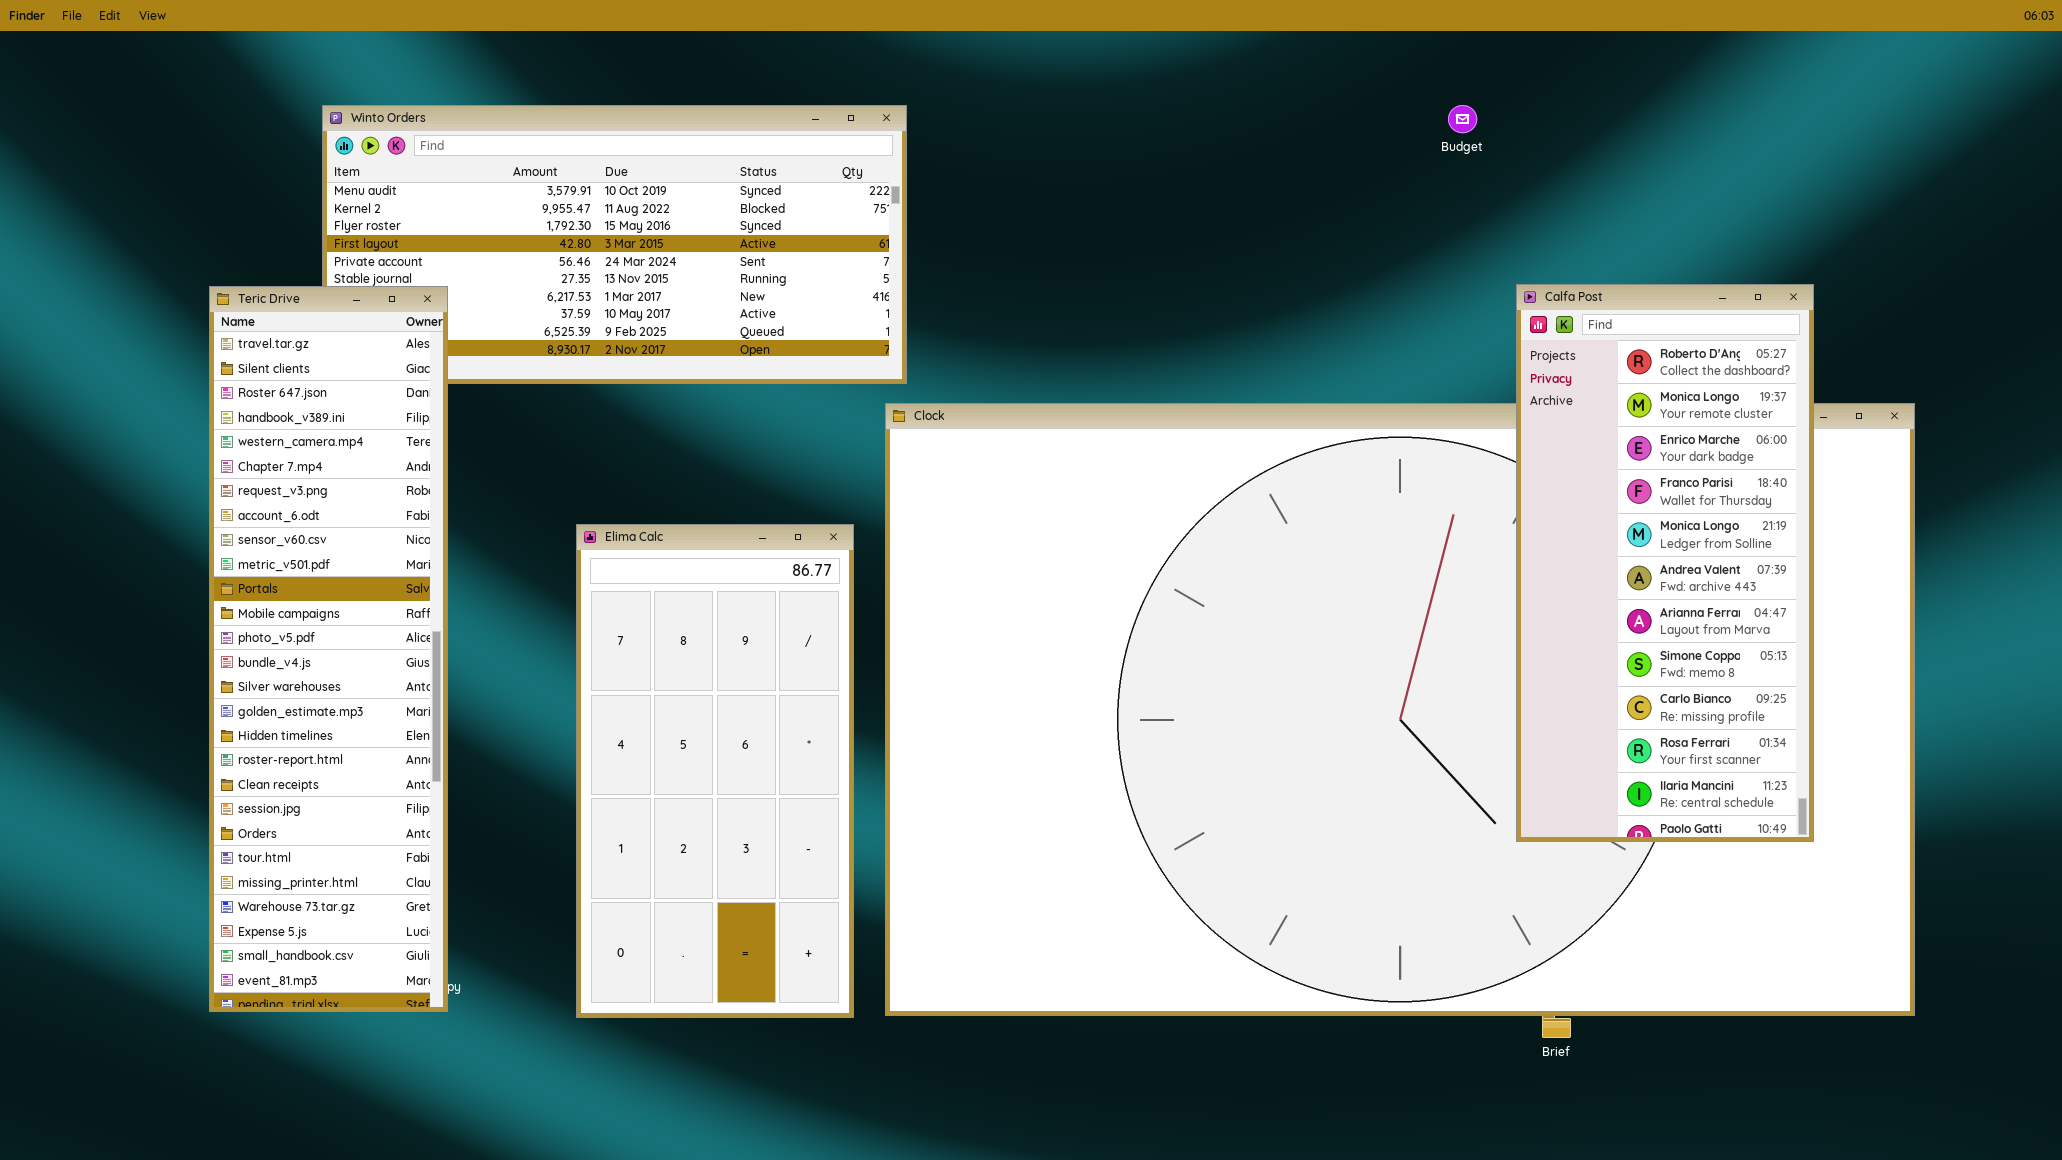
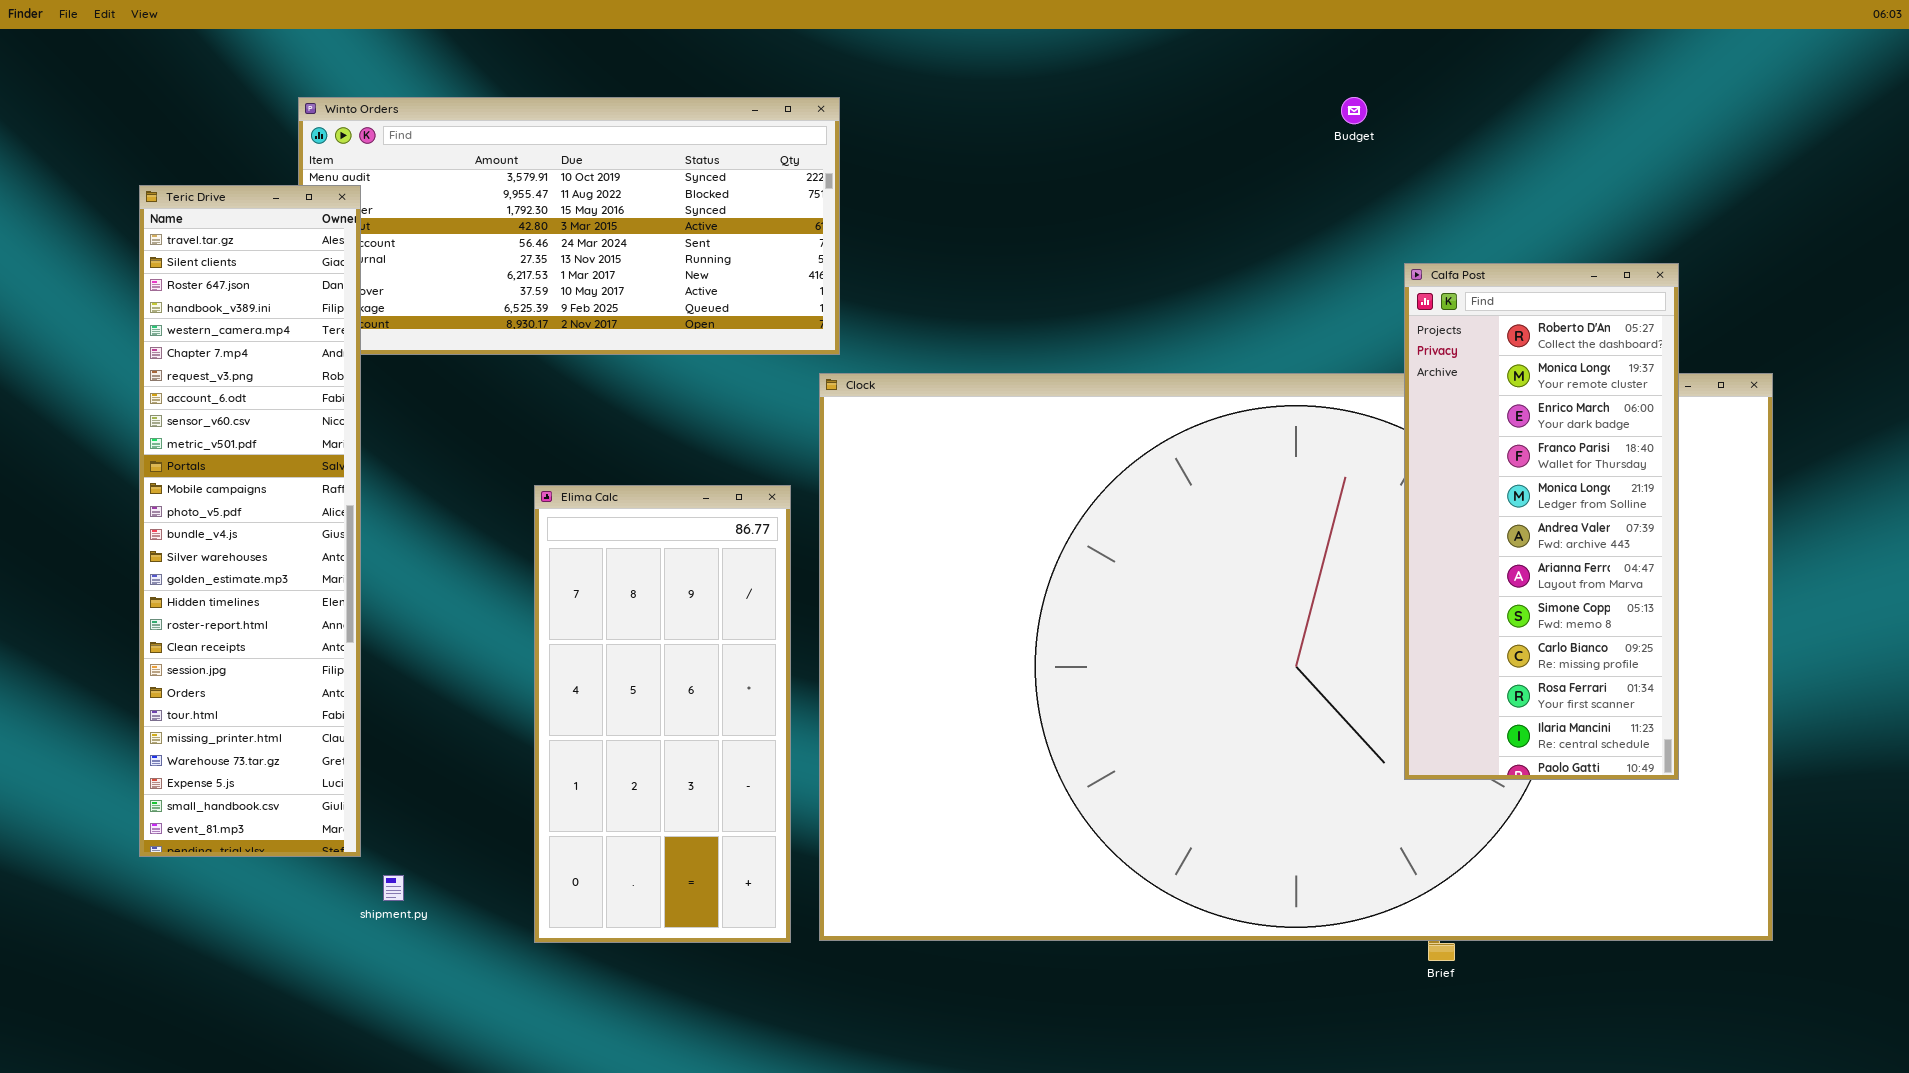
Teric Drive: [209,286,448,1012] -> [139,185,361,857], moved

